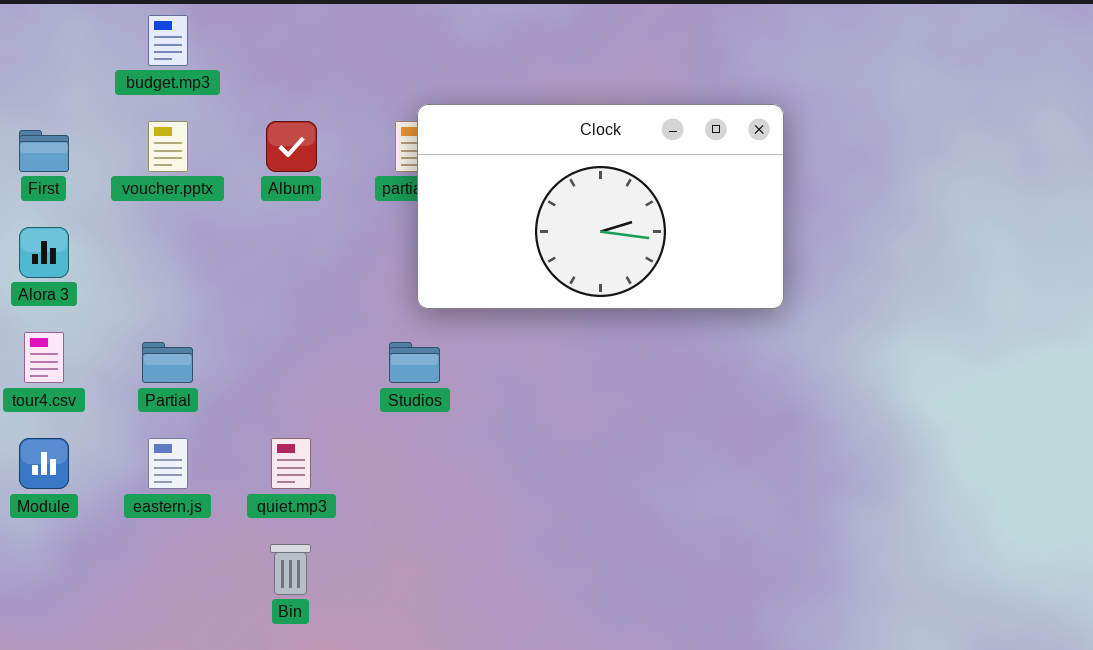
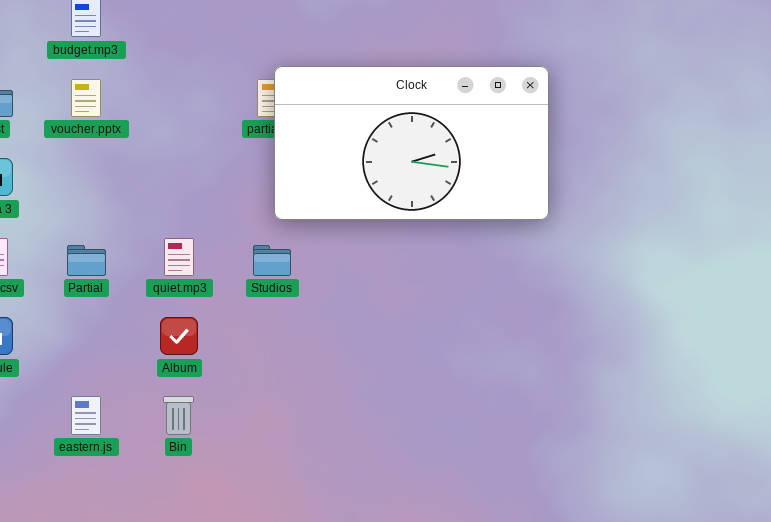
Album: [266,121,317,172] -> [160,317,198,355], moved
eastern.js: [148,438,188,489] -> [71,396,101,435], moved
quiet.mp3: [271,438,311,489] -> [164,238,194,276], moved

